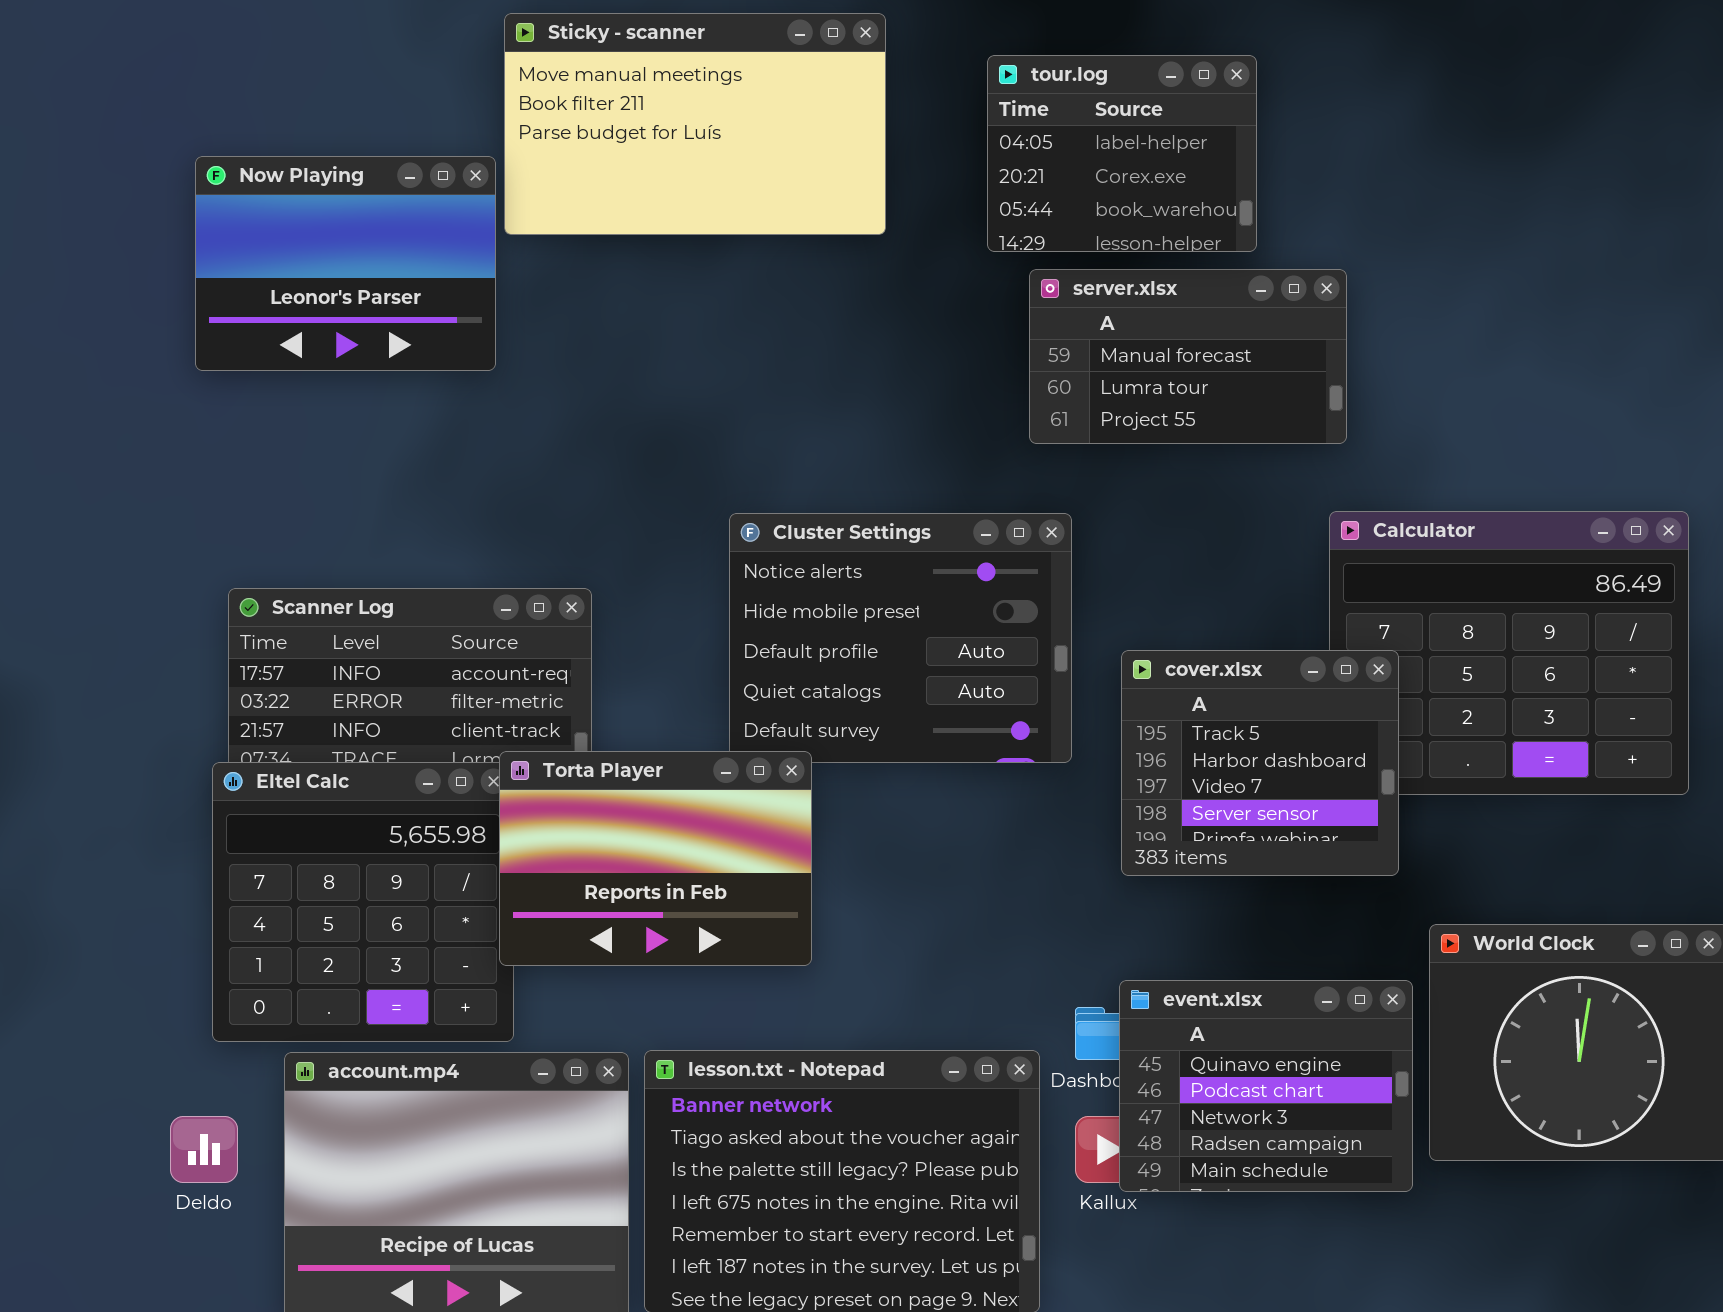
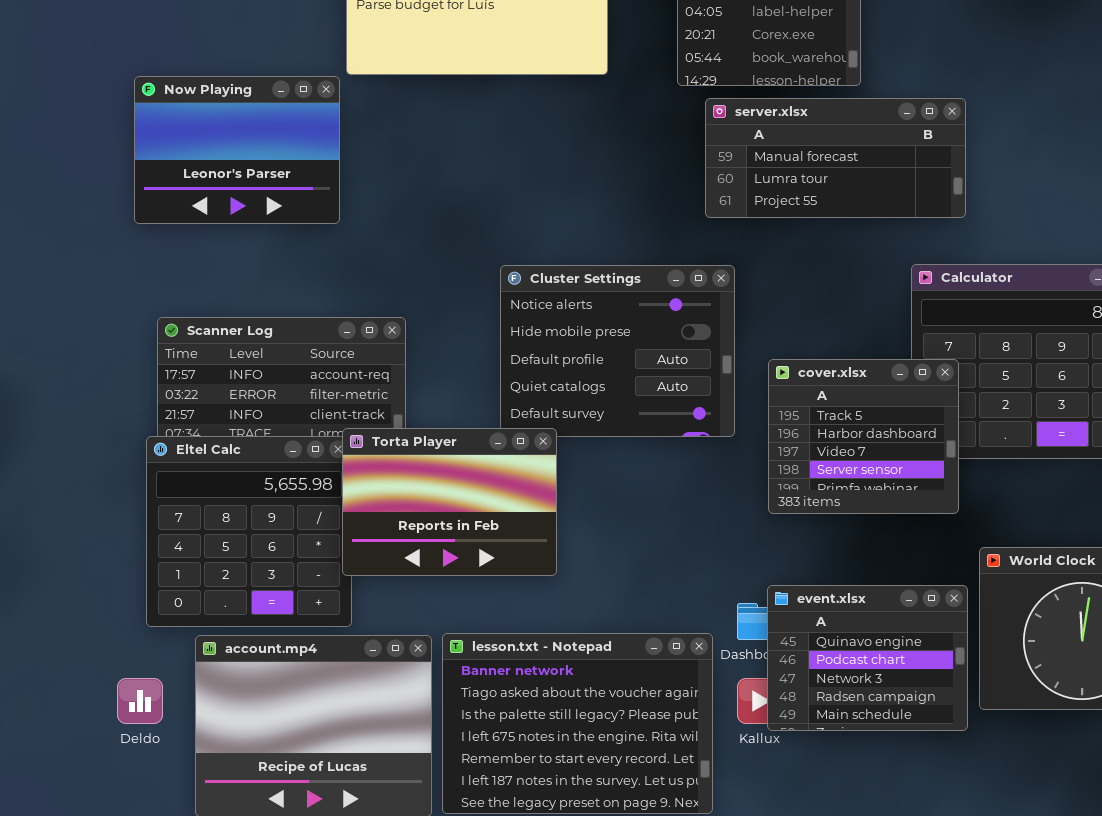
Now Playing: [195,156,496,371] -> [134,76,340,224], moved
server.xlsx: [1029,269,1347,444] -> [705,98,966,218], resized

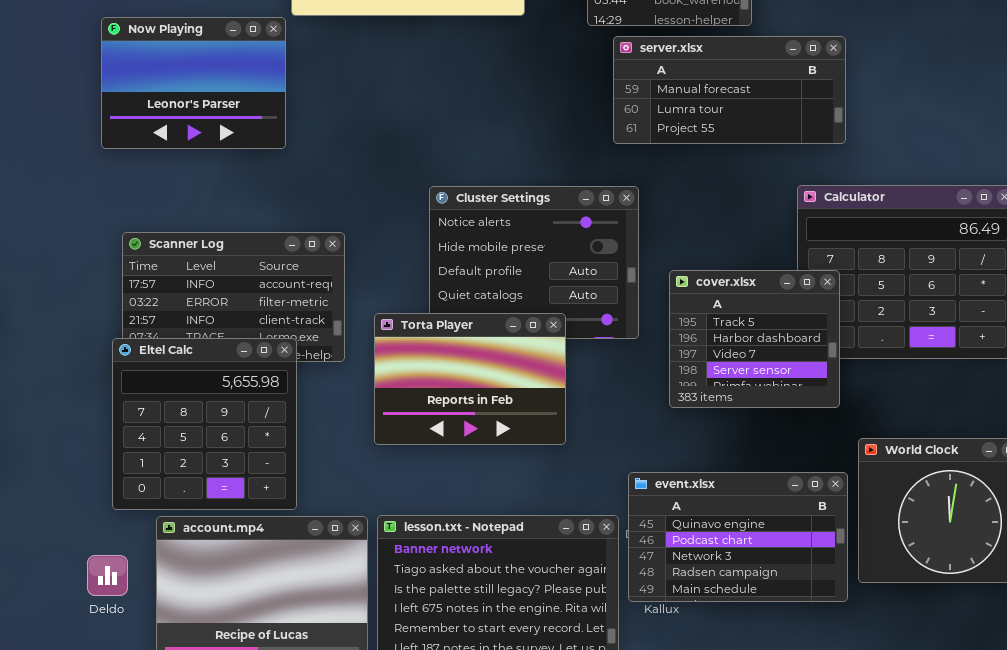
Torta Player: [342,428,557,576] -> [374,313,566,445], moved
event.xlsx: [767,585,968,731] -> [628,472,848,602], resized

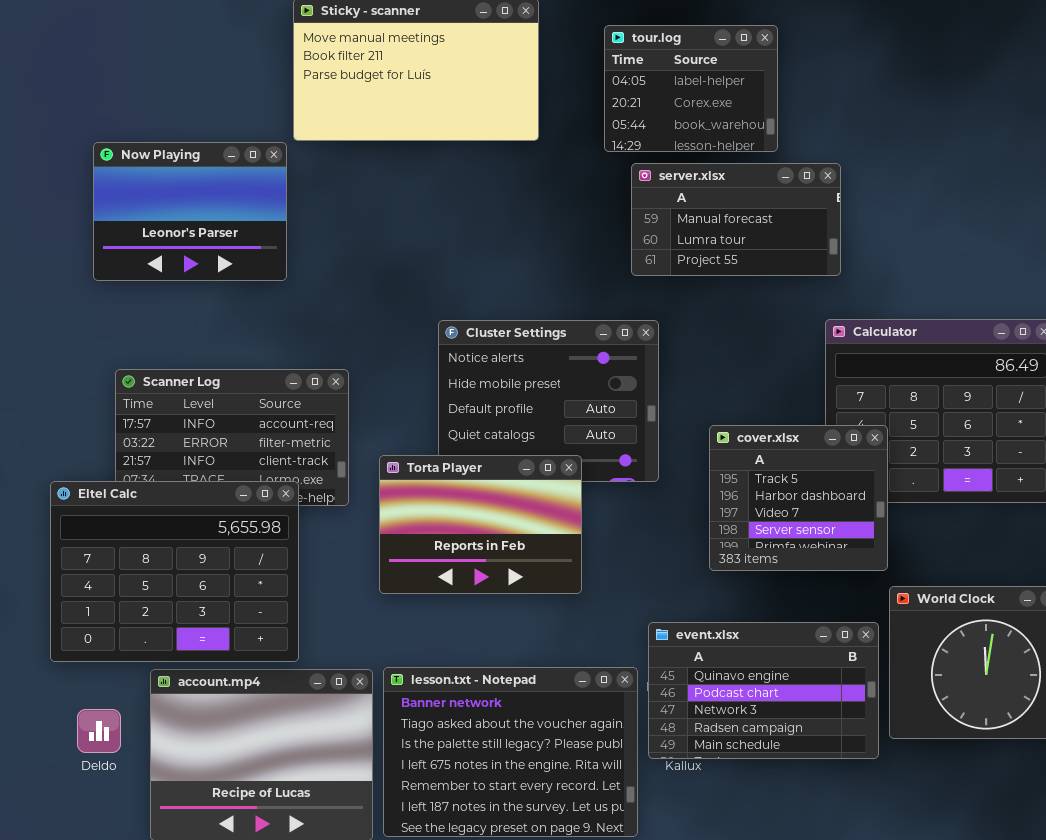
server.xlsx: [613,36,846,144] -> [631,163,841,276], resized
cover.xlsx: [669,270,840,408] -> [709,425,888,571], moved
Eltel Calc: [112,338,297,510] -> [50,481,299,662], resized

